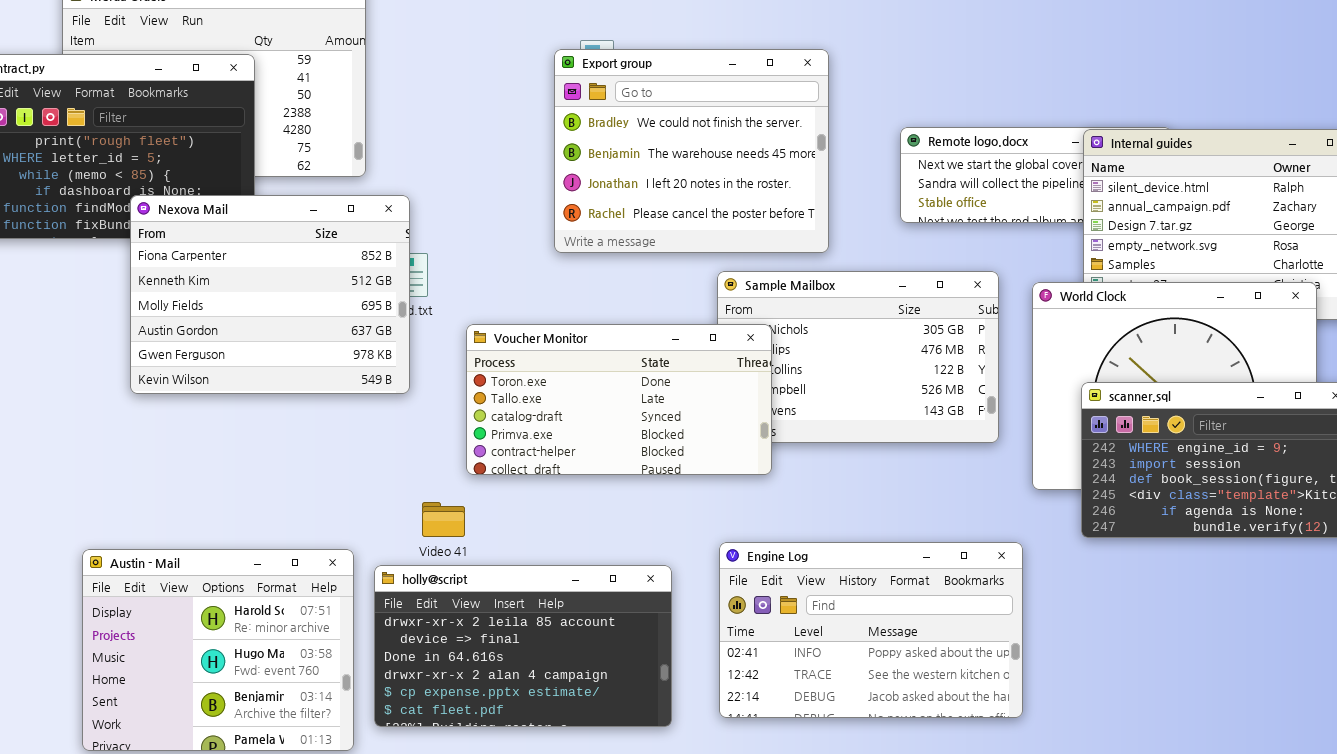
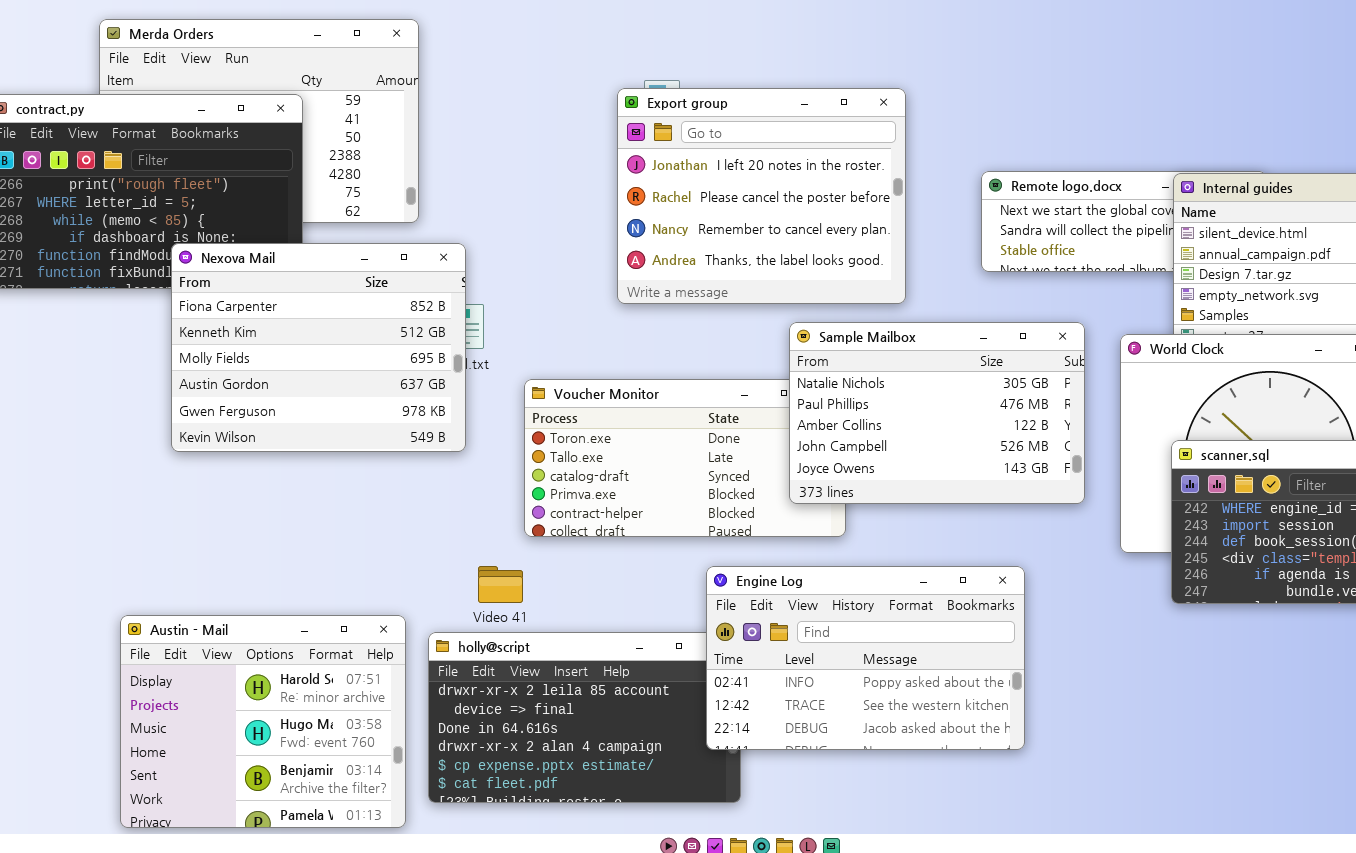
Export group: [554,49,829,253] -> [617,88,906,304], scrolled down 2 rows
Sample Mailbox: [717,271,999,443] -> [789,322,1085,504], raised
Engine Log: [719,542,1023,718] -> [706,566,1025,750], moved

